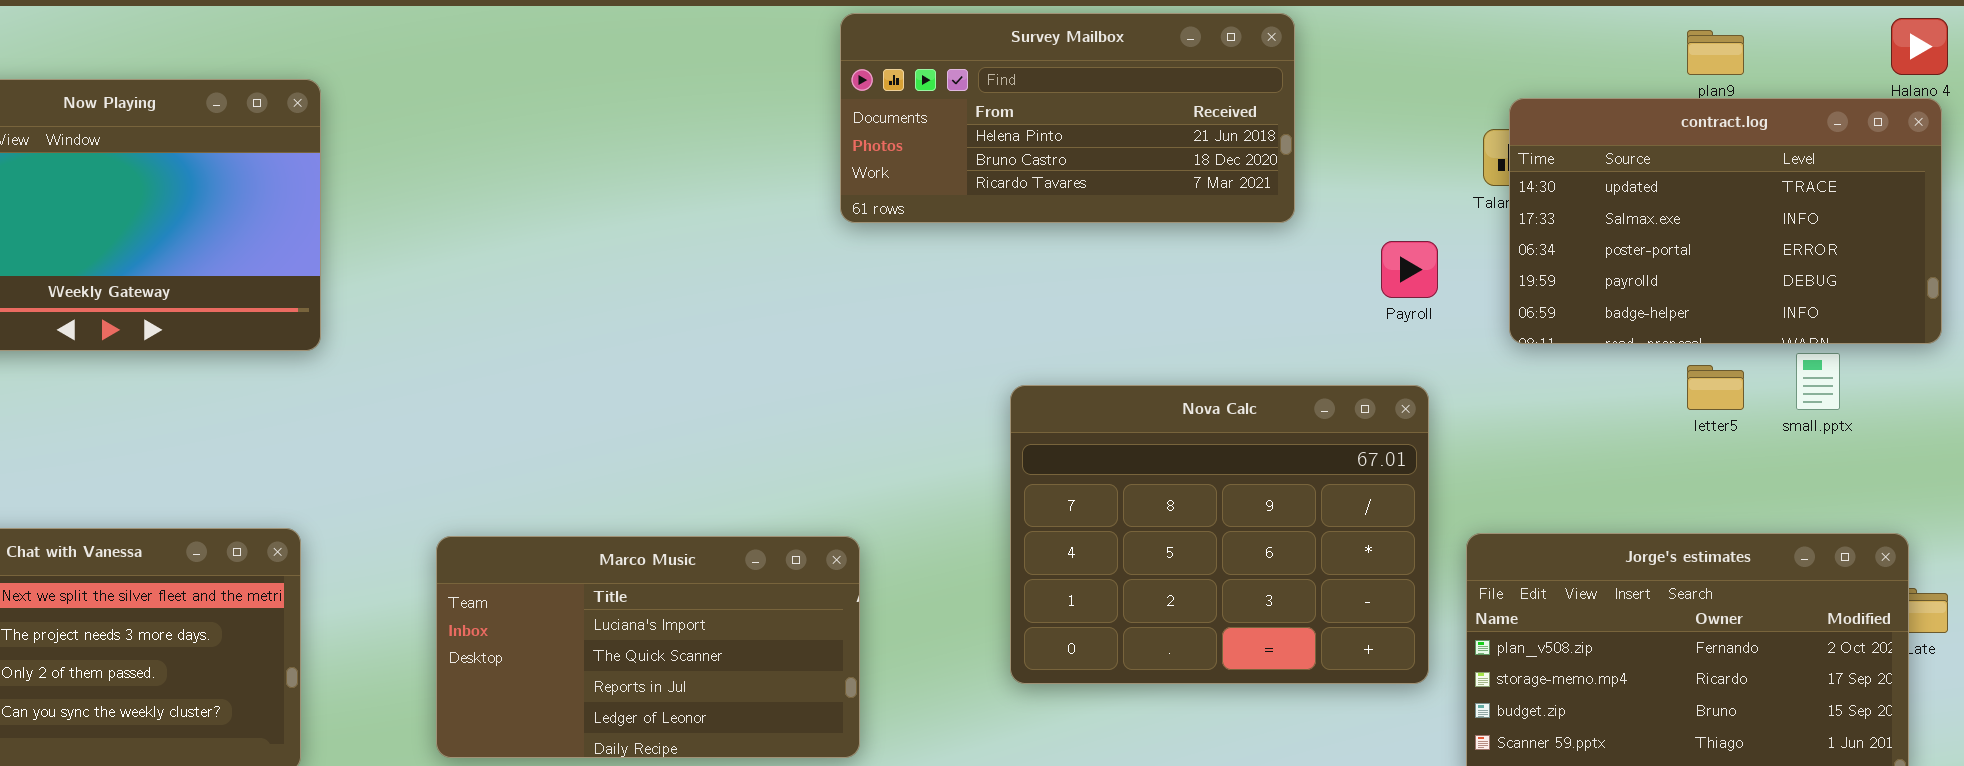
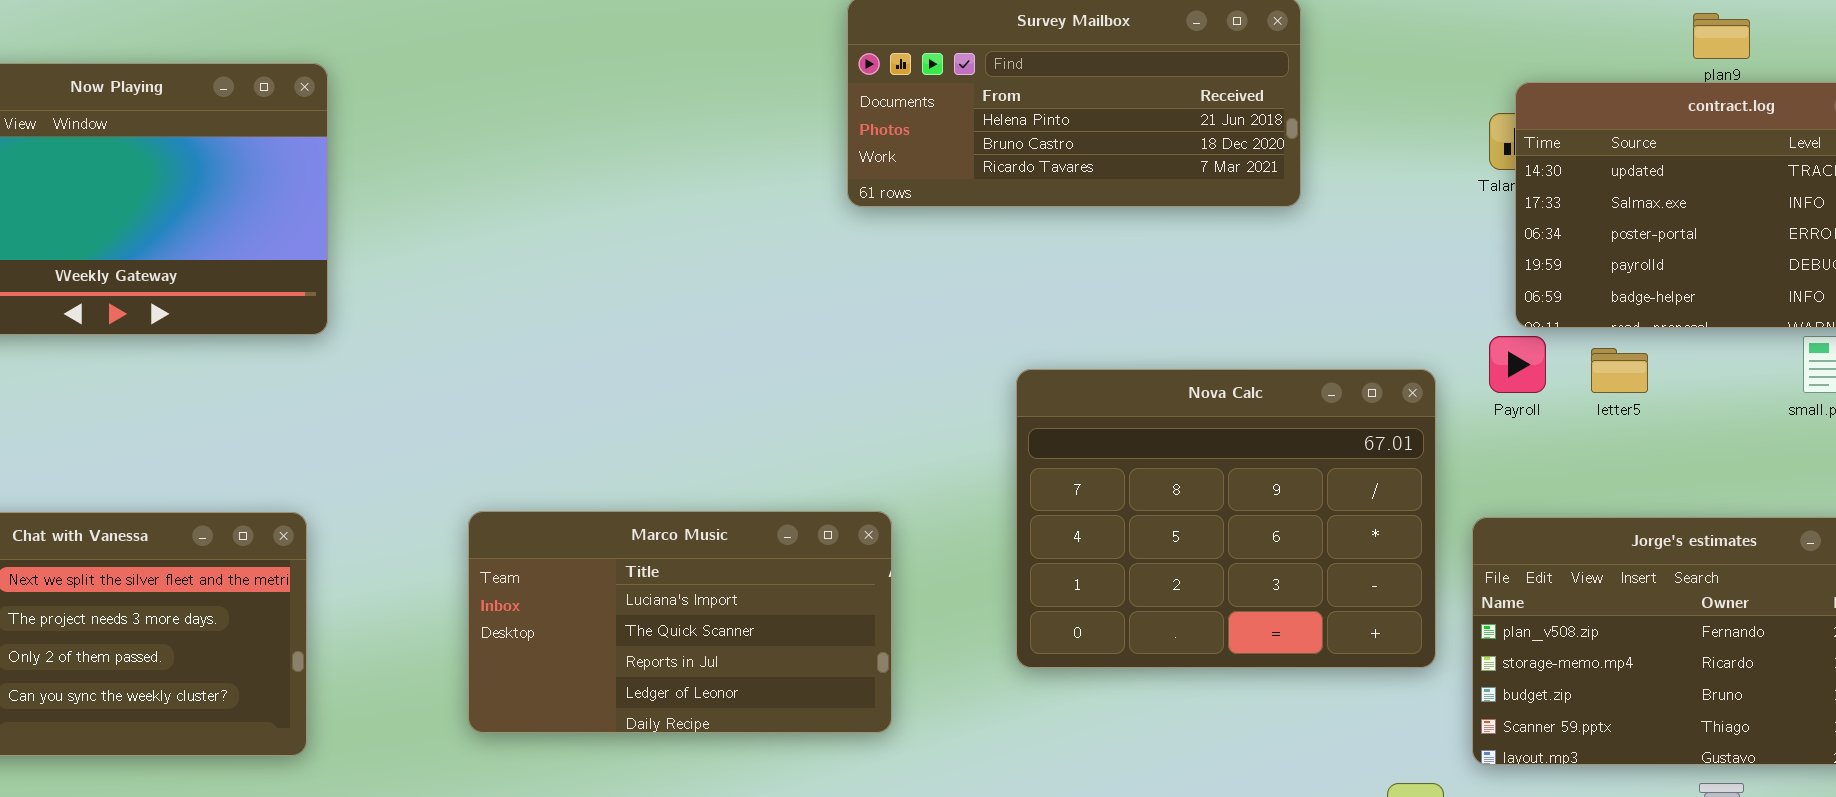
Payroll: [1381,241,1438,298] -> [1489,336,1546,393], moved
letter5: [1687,365,1744,410] -> [1591,348,1648,393], moved
Marco Music: [436,536,860,758] -> [468,511,892,733], moved

